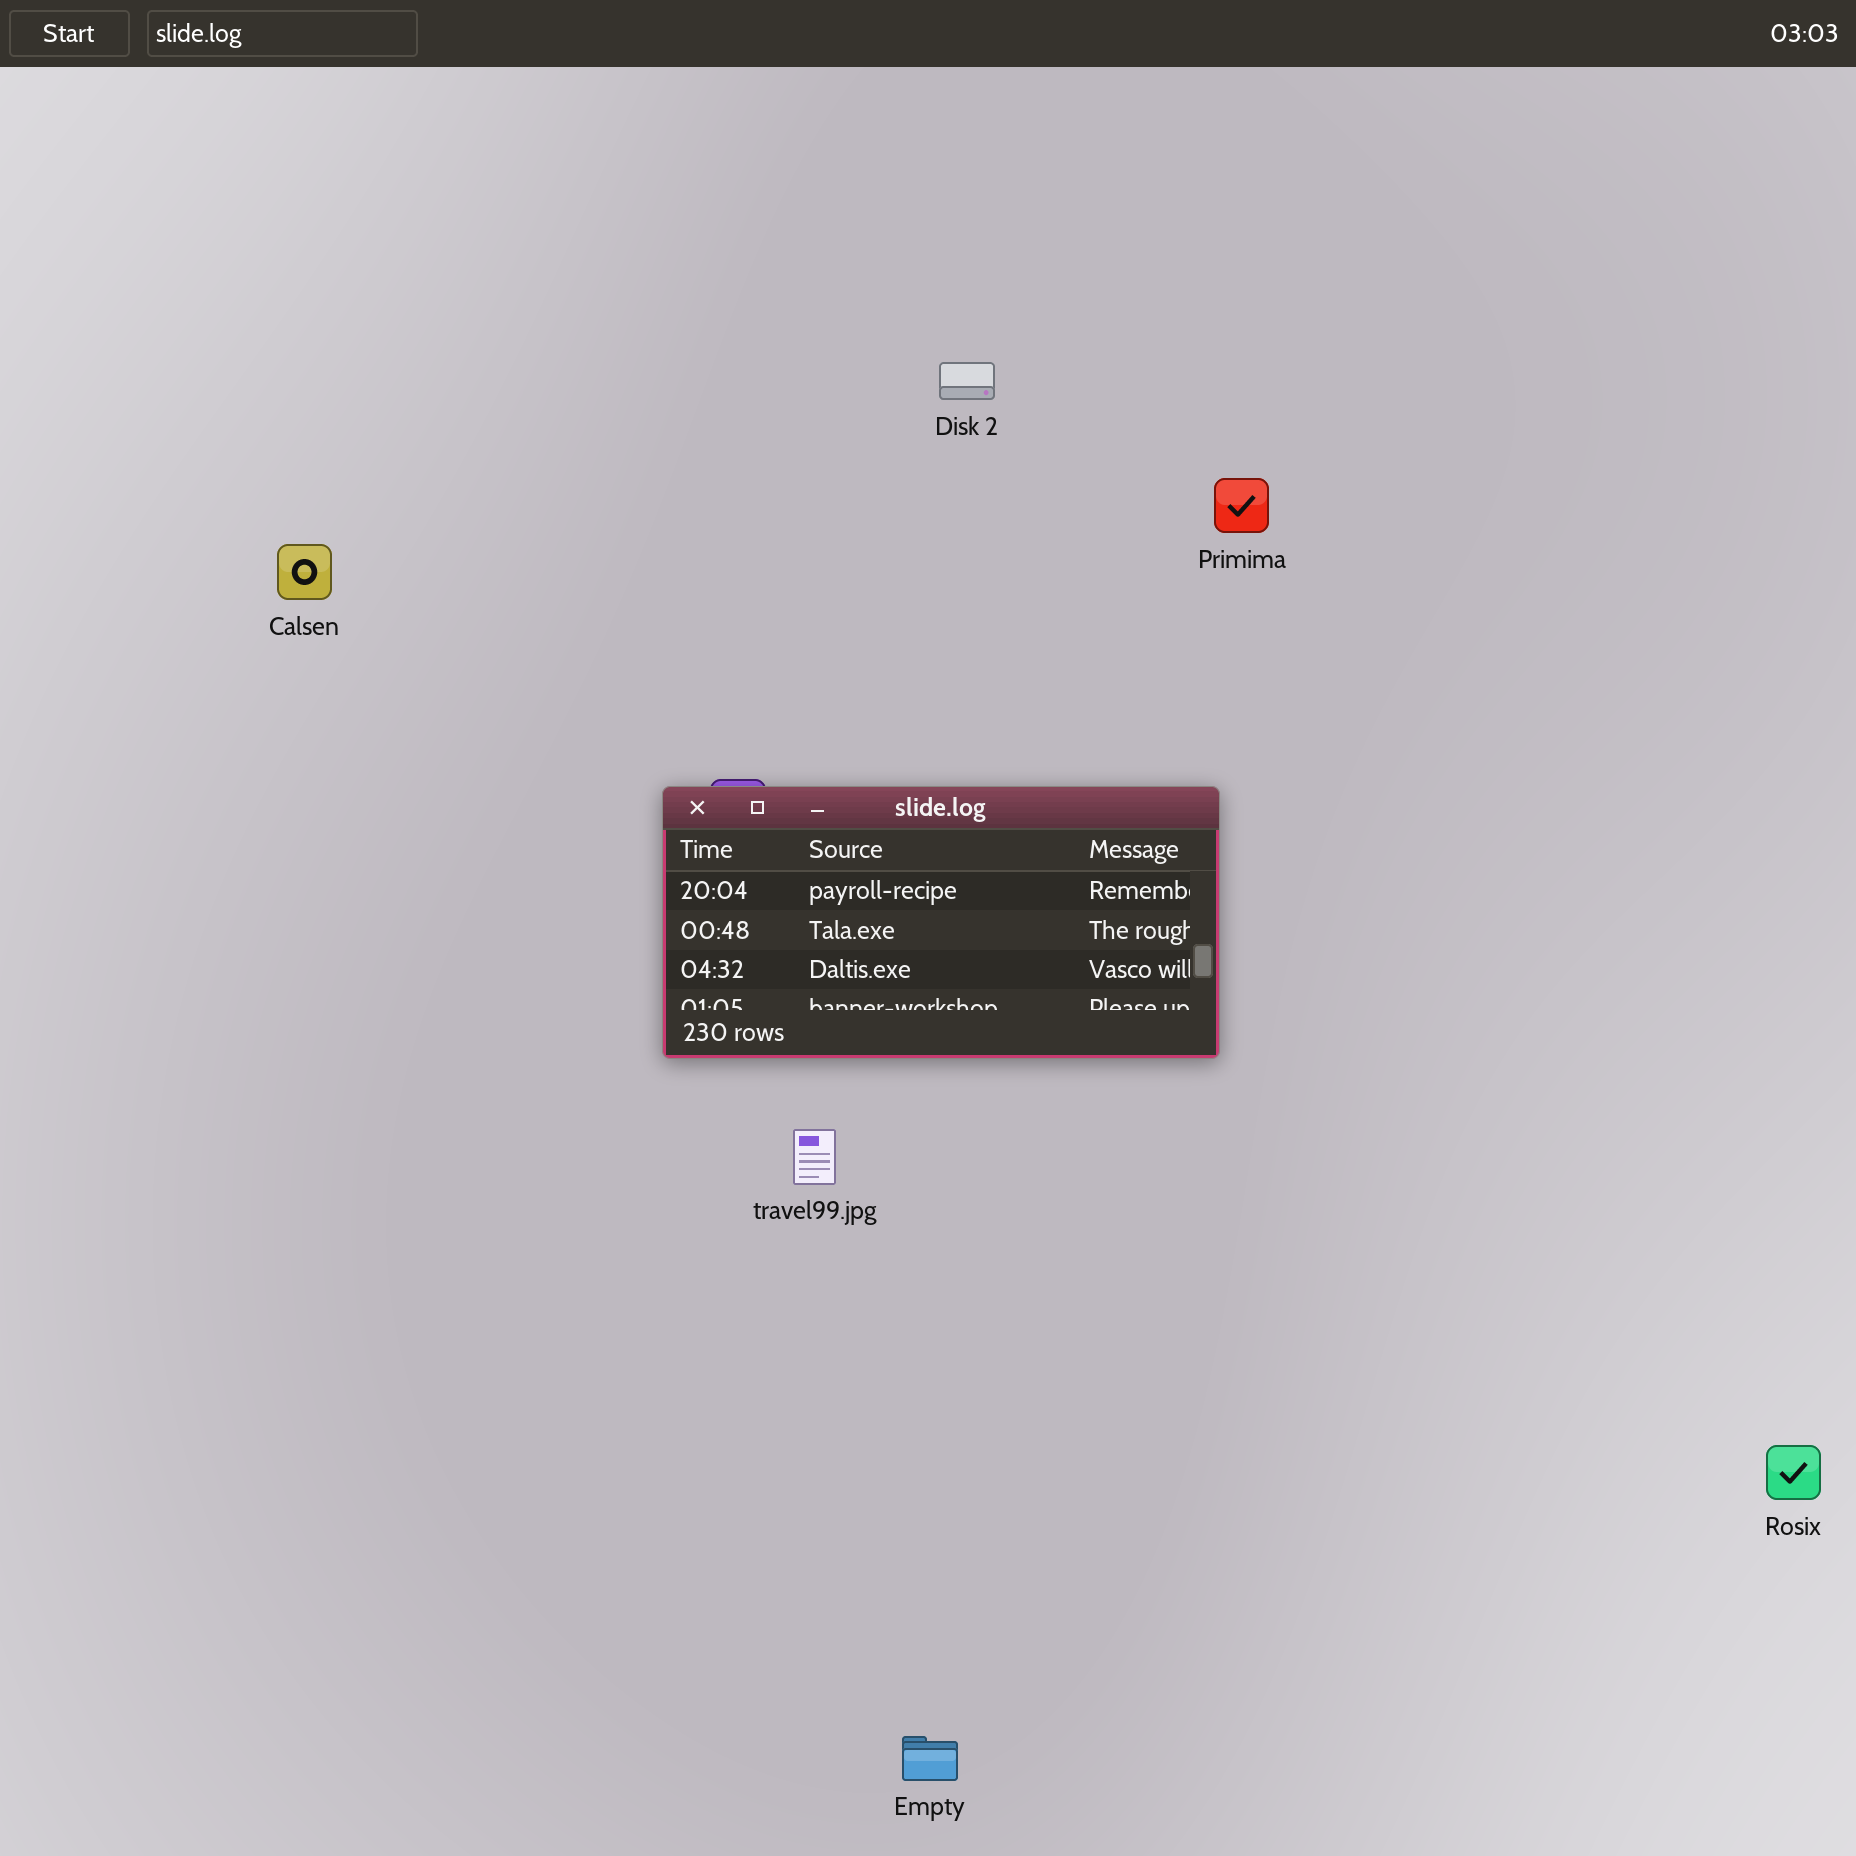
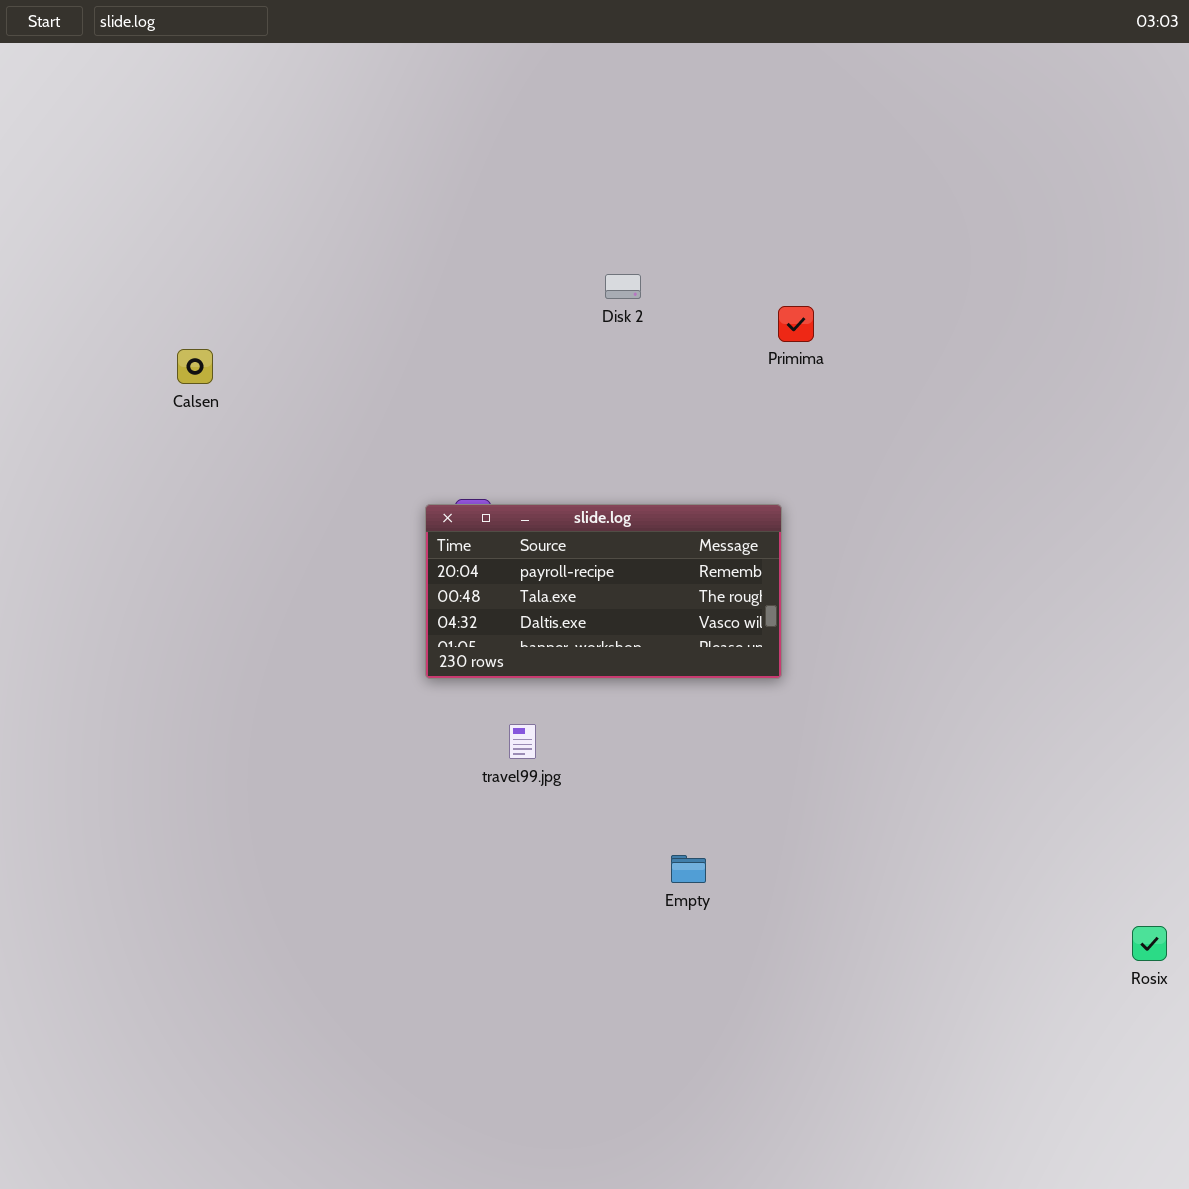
Disk 2: [939,362,995,400] -> [605,274,641,299], moved
Empty: [902,1736,958,1781] -> [671,855,706,883], moved

